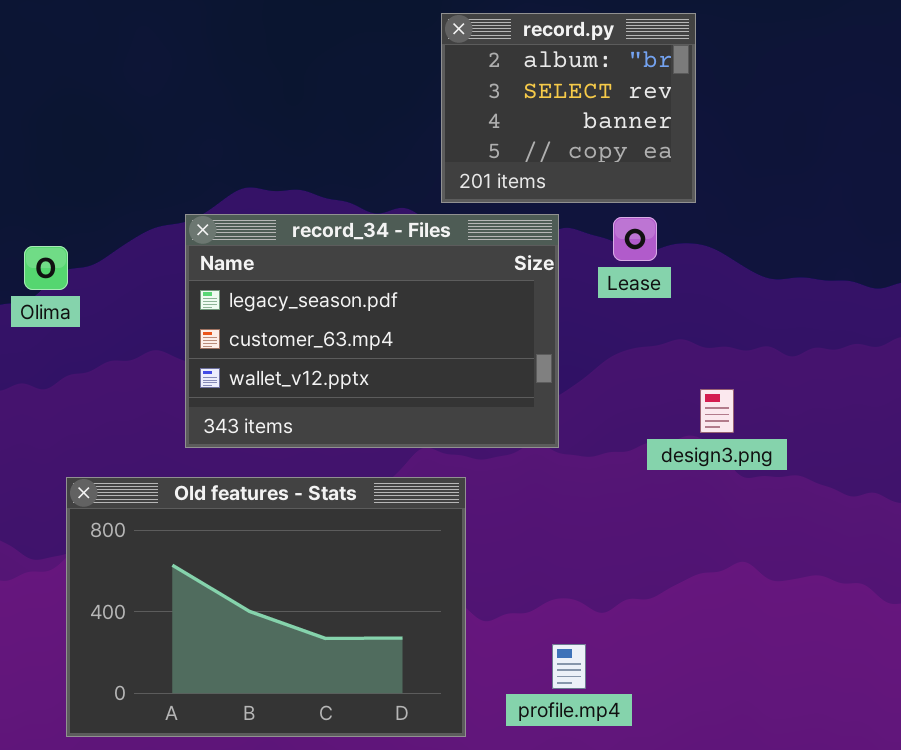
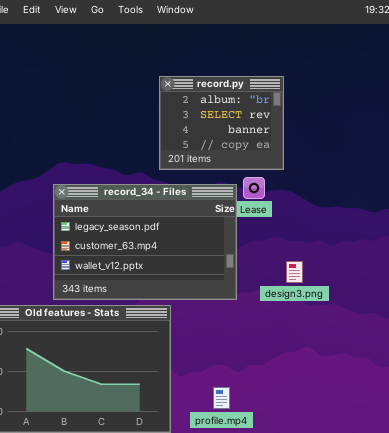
record_34 - Files: [185,214,559,448] -> [53,184,237,300], moved

